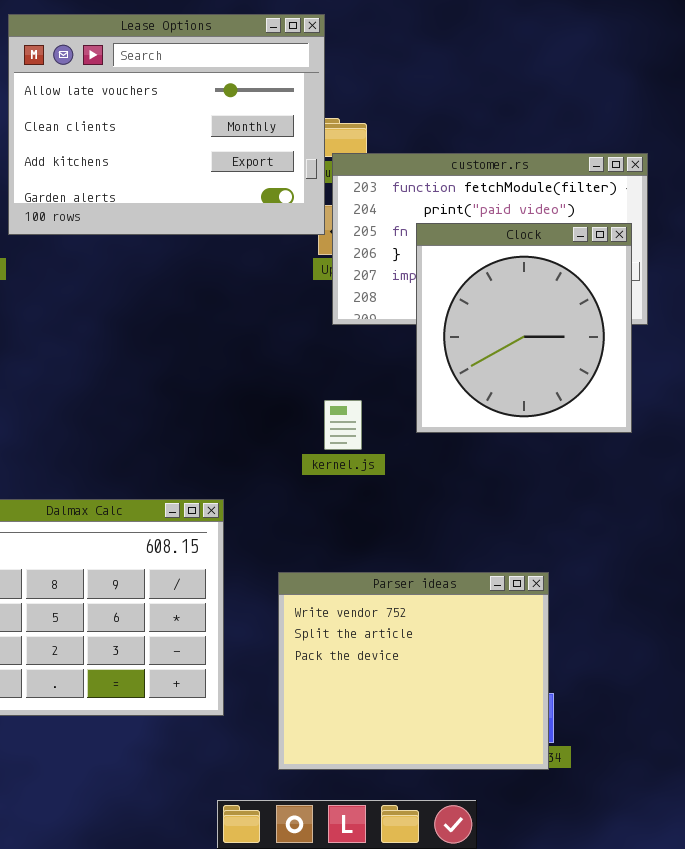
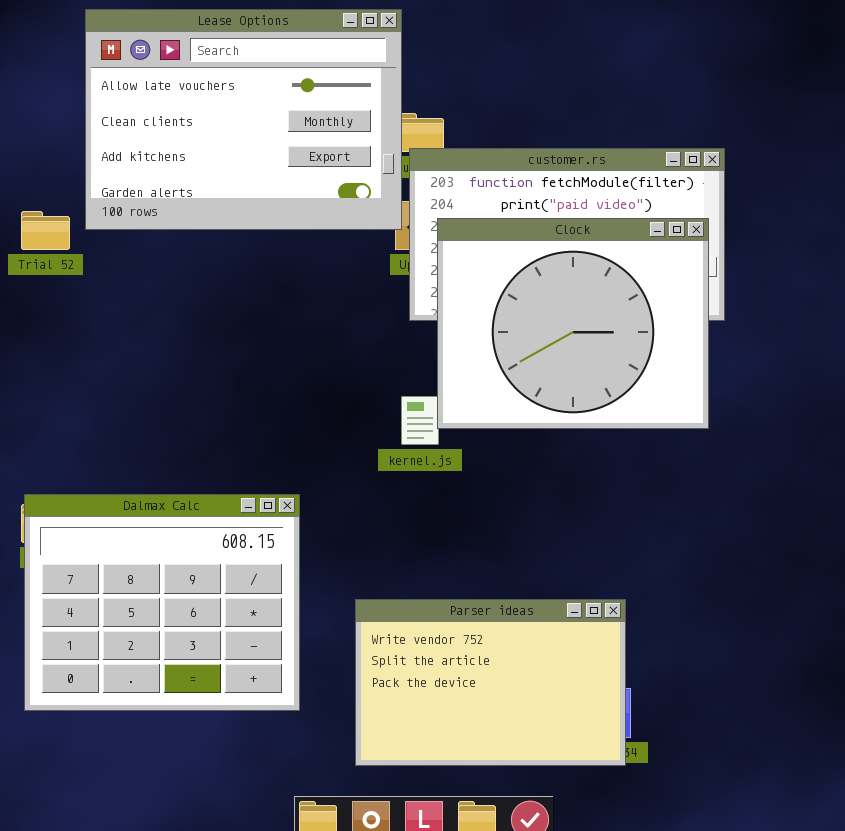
Clock: [416,223,632,433] -> [437,218,709,429], resized
Parser ideas: [278,572,549,770] -> [355,599,626,766], resized

